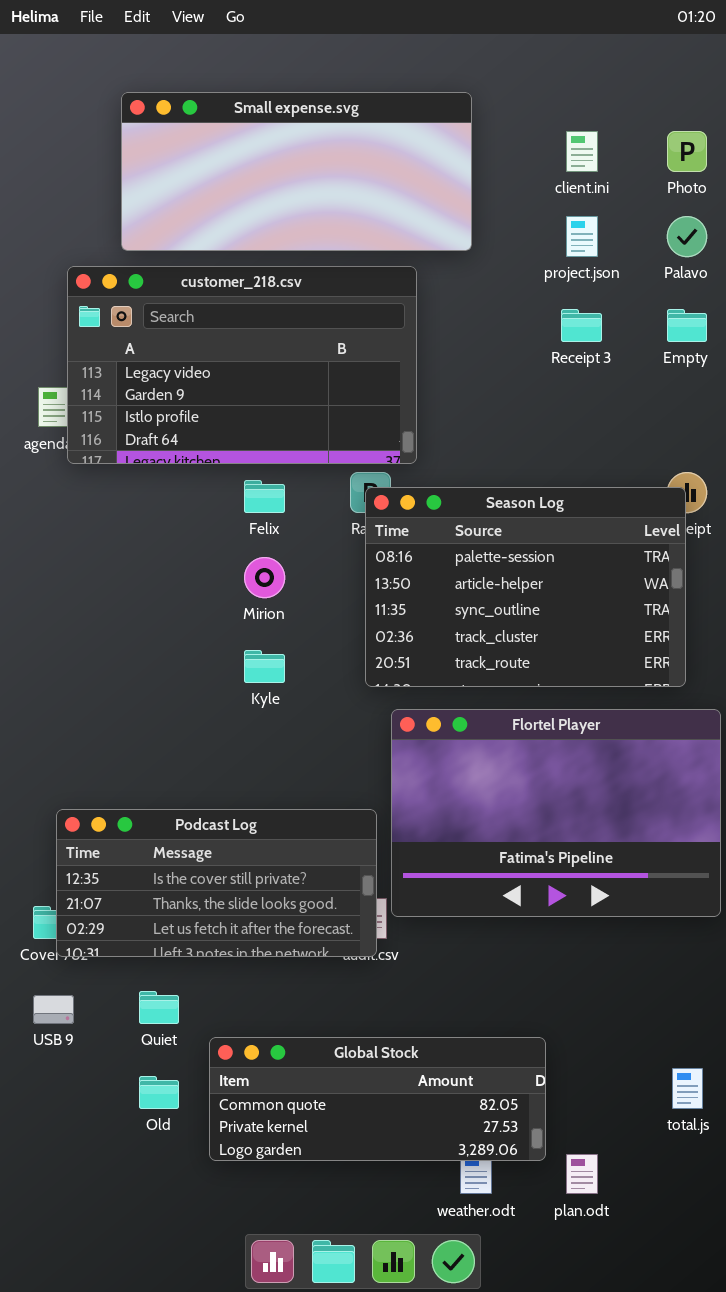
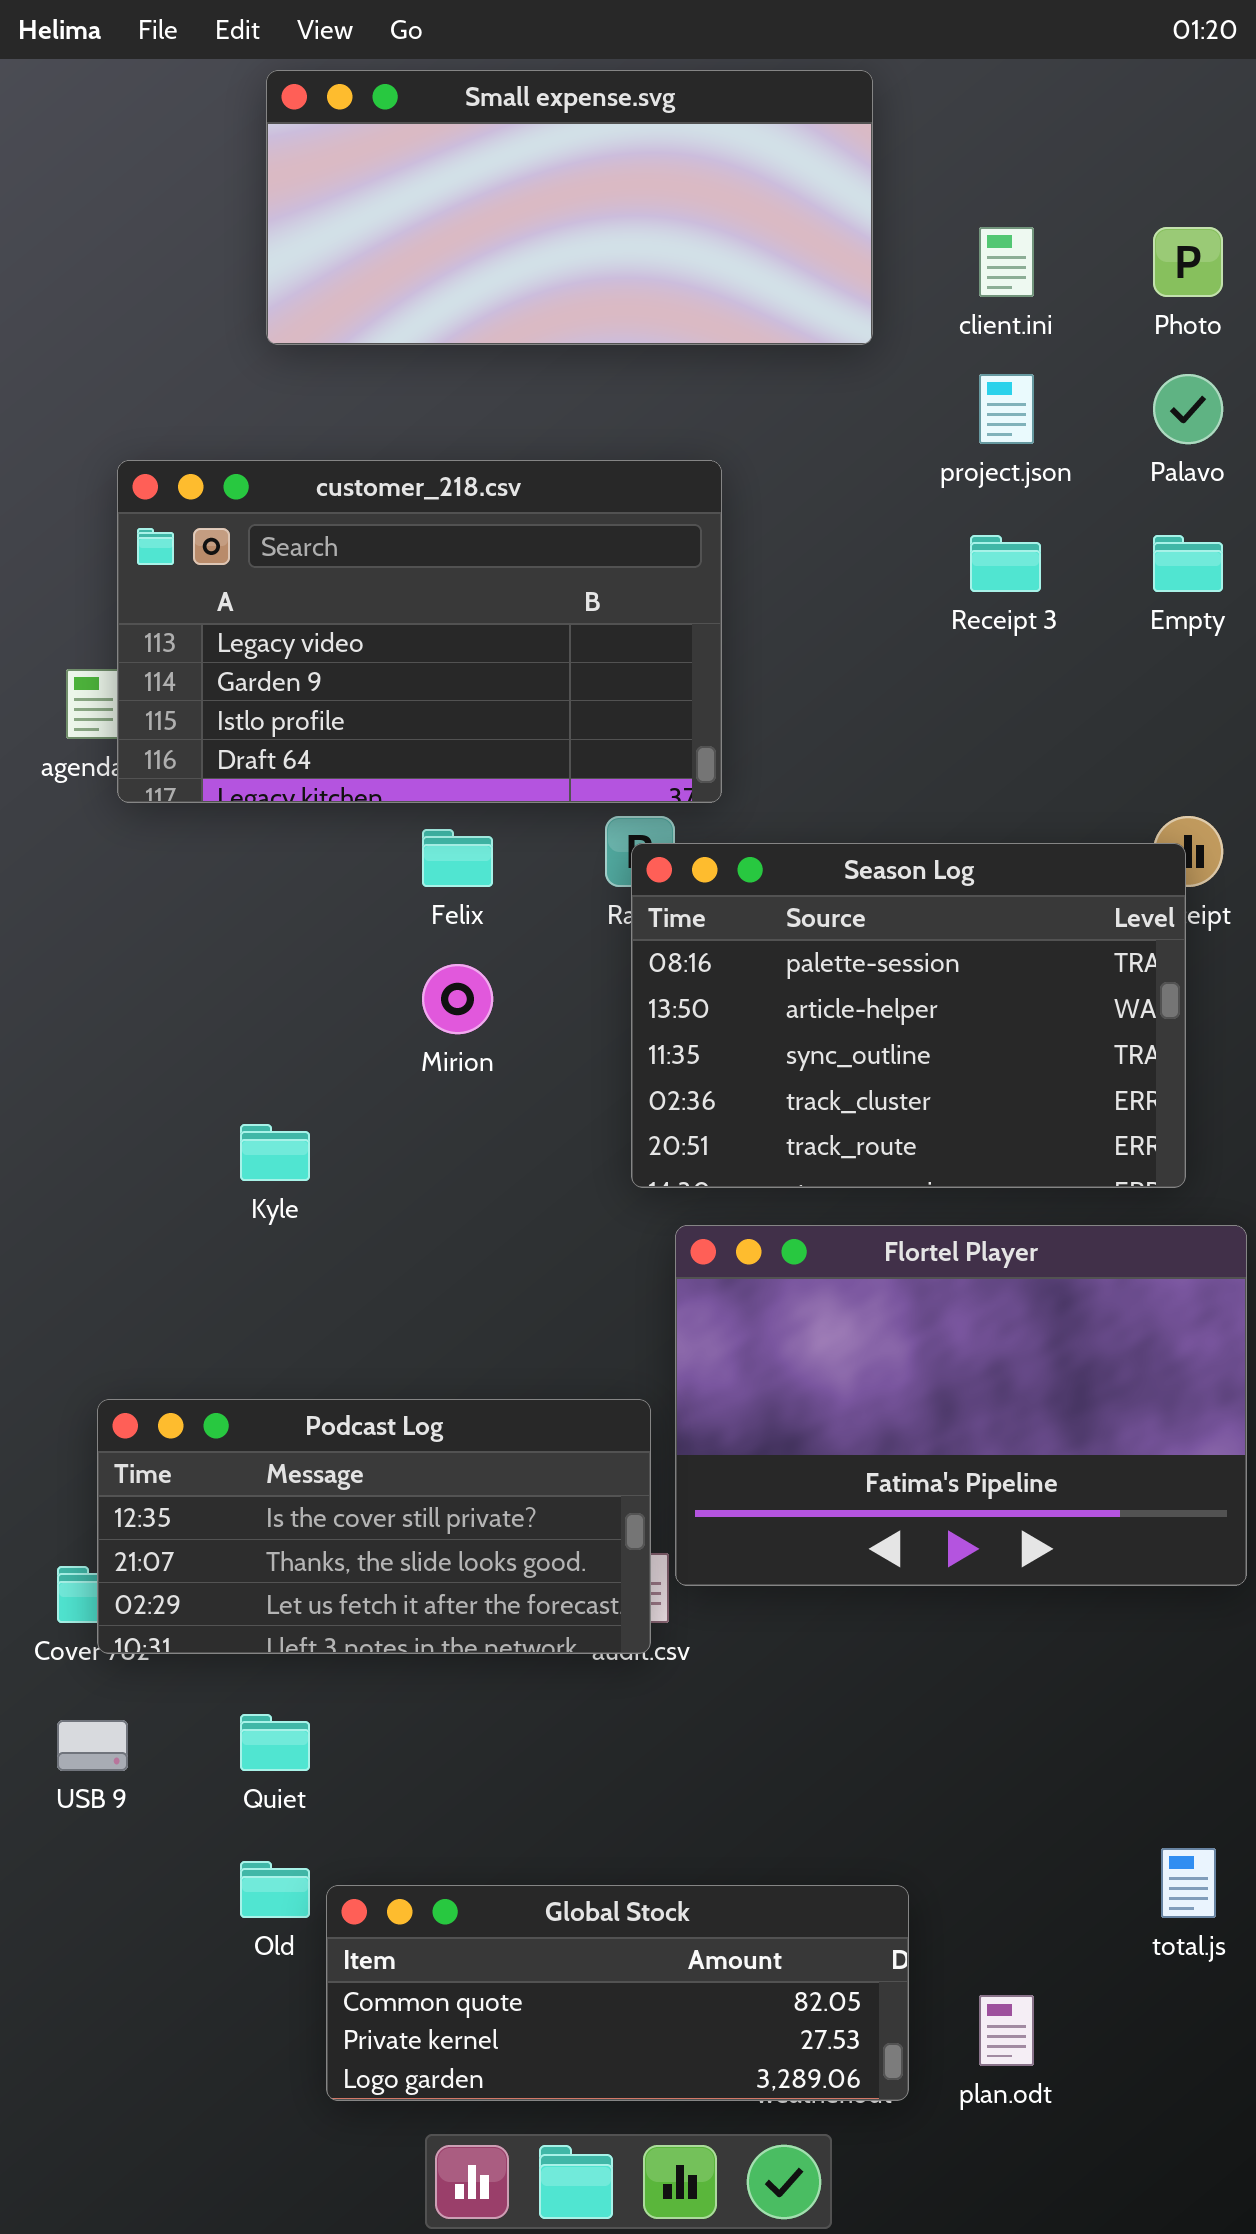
Small expense.svg: [121,92,472,251] -> [266,70,873,345], moved
Kyle: [244,650,285,683] -> [240,1124,310,1181], moved
Global Stock: [209,1037,546,1161] -> [326,1885,909,2101], moved

